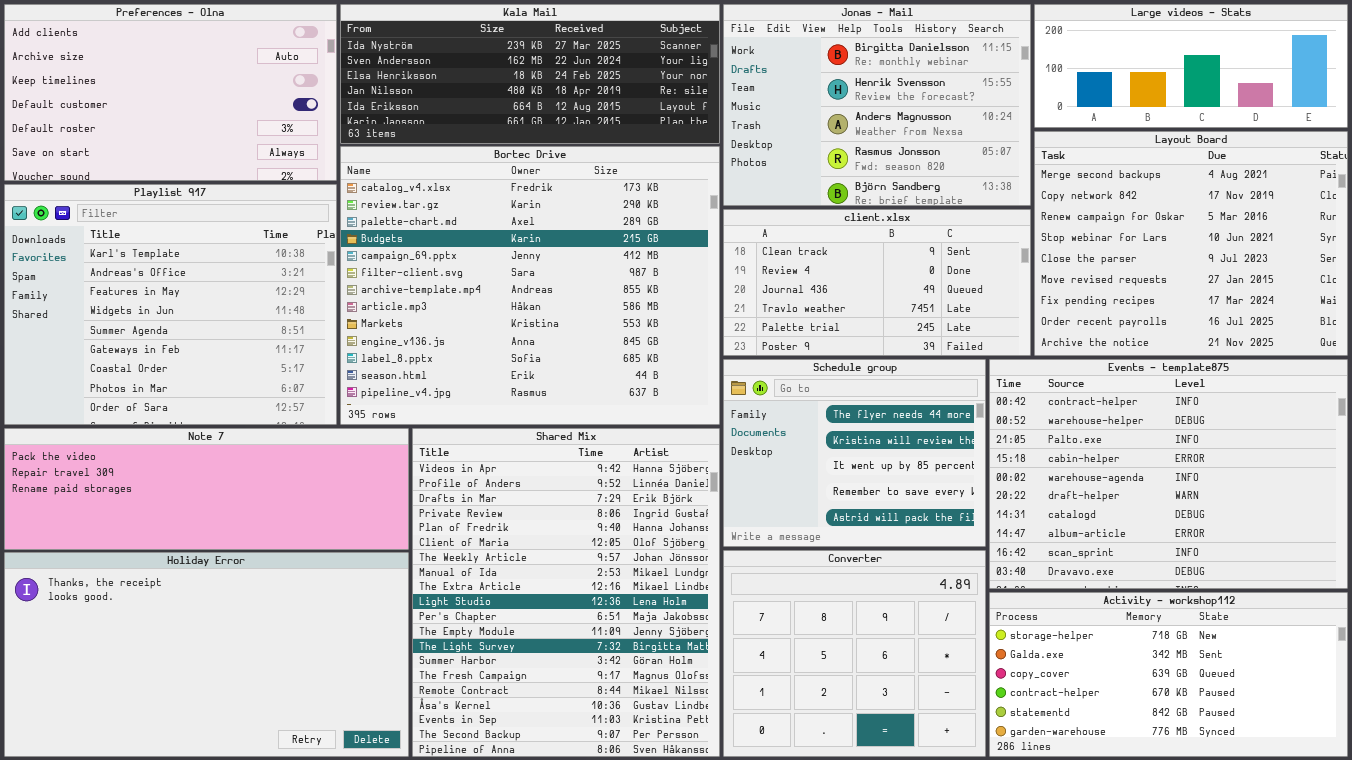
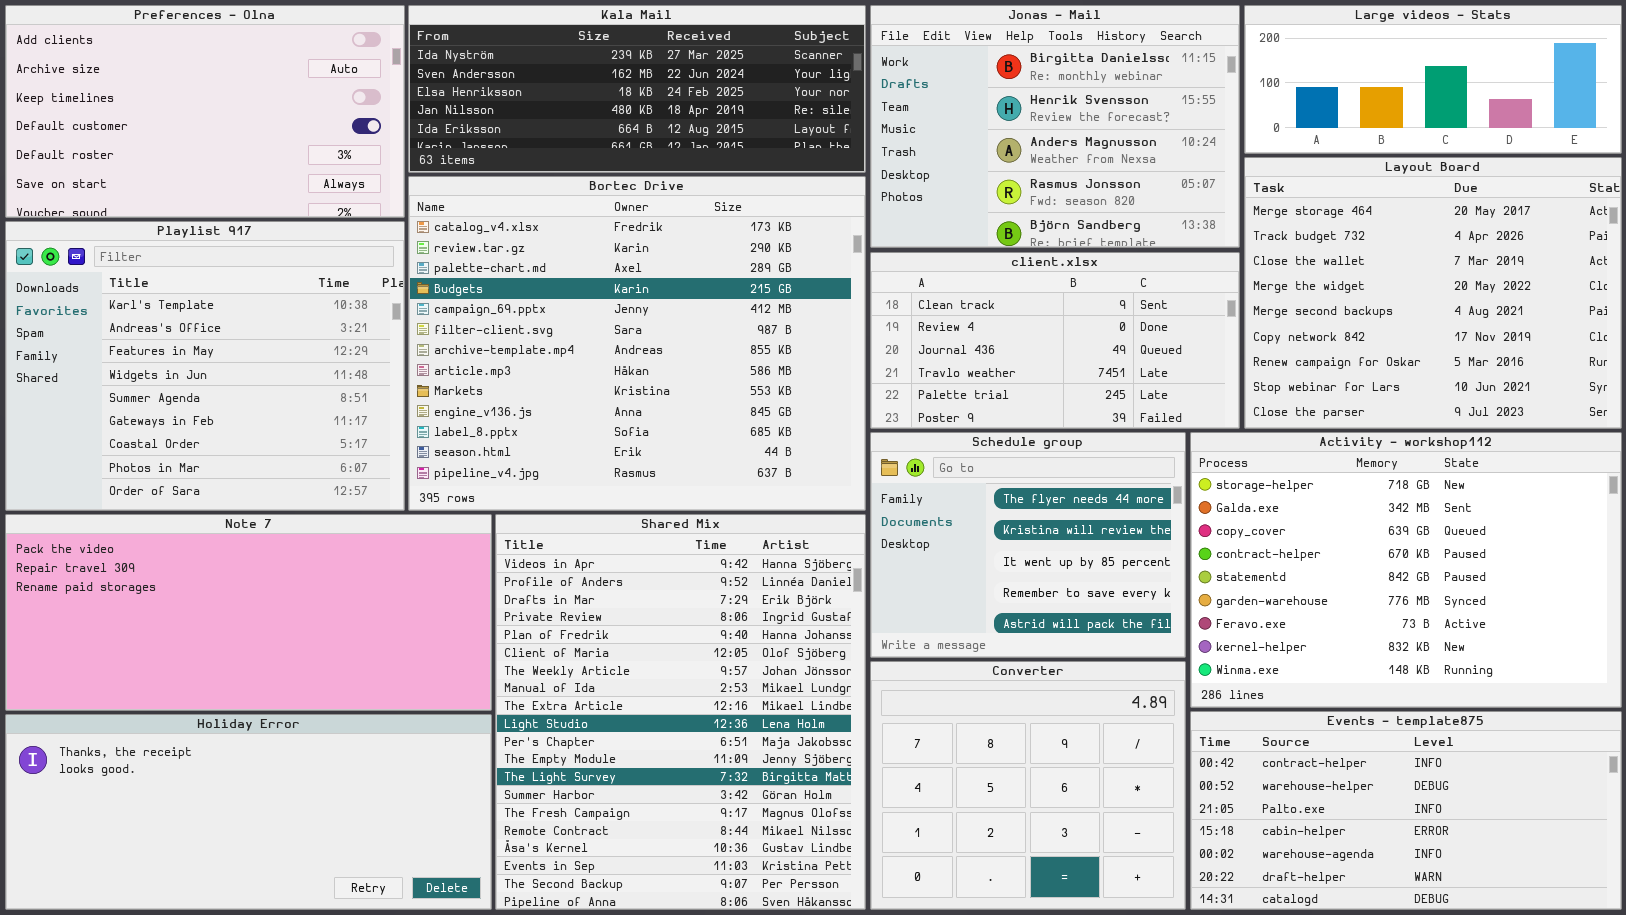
Layout Board: [1034,131,1348,356] -> [1244,157,1622,429], scrolled up 4 rows
Events - template875: [989,359,1348,589] -> [1190,711,1622,910], moved, resized
Note 7: [4,428,409,550] -> [5,514,492,711], resized
Holiday Error: [4,552,409,757] -> [5,714,492,910], resized
Activity - workshop112: [989,592,1348,757] -> [1190,432,1622,708], moved, resized

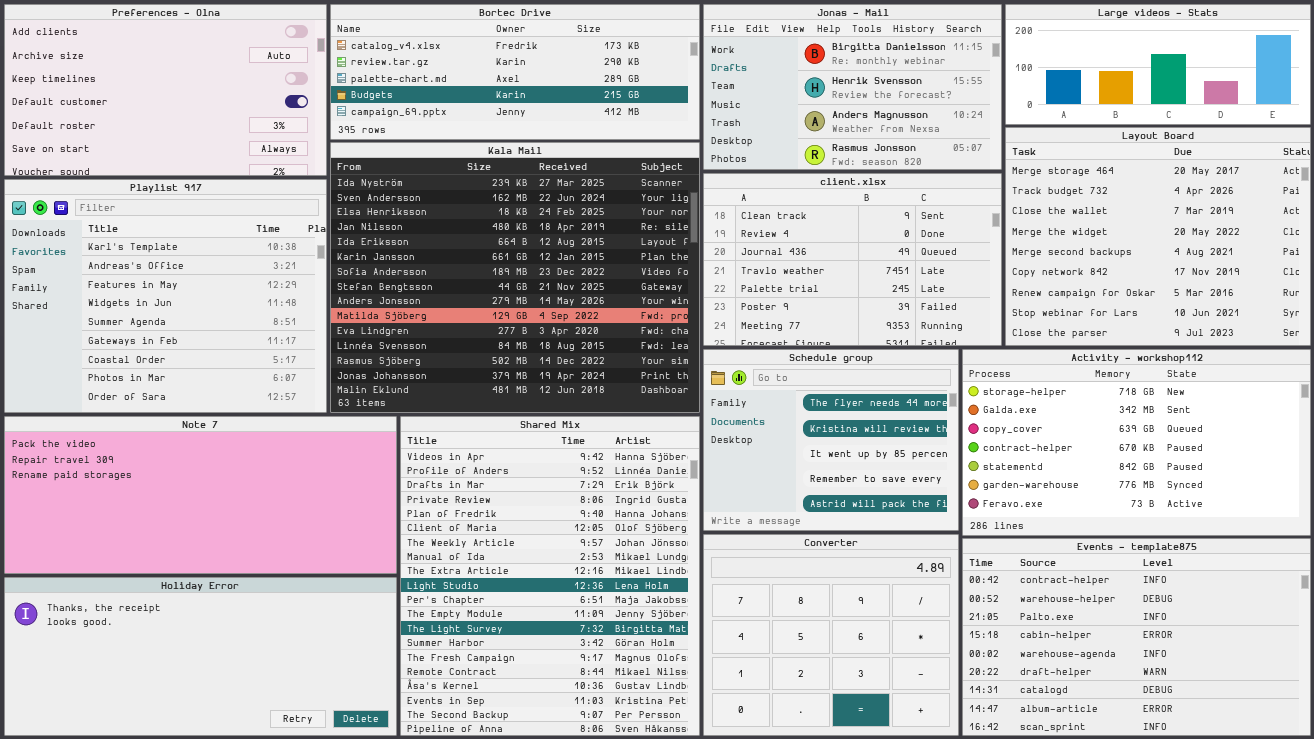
Kala Mail: [408,5,866,173] -> [330,142,700,413], moved, resized
Jonas - Mail: [870,5,1240,248] -> [703,4,1002,170], resized
Bortec Drive: [408,176,866,511] -> [330,4,700,140], moved, resized
client.xlsx: [870,252,1240,429] -> [703,173,1002,346], resized
Activity - workshop112: [1190,432,1622,708] -> [962,349,1311,536], resized
Events - template875: [1190,711,1622,910] -> [962,538,1311,736], resized

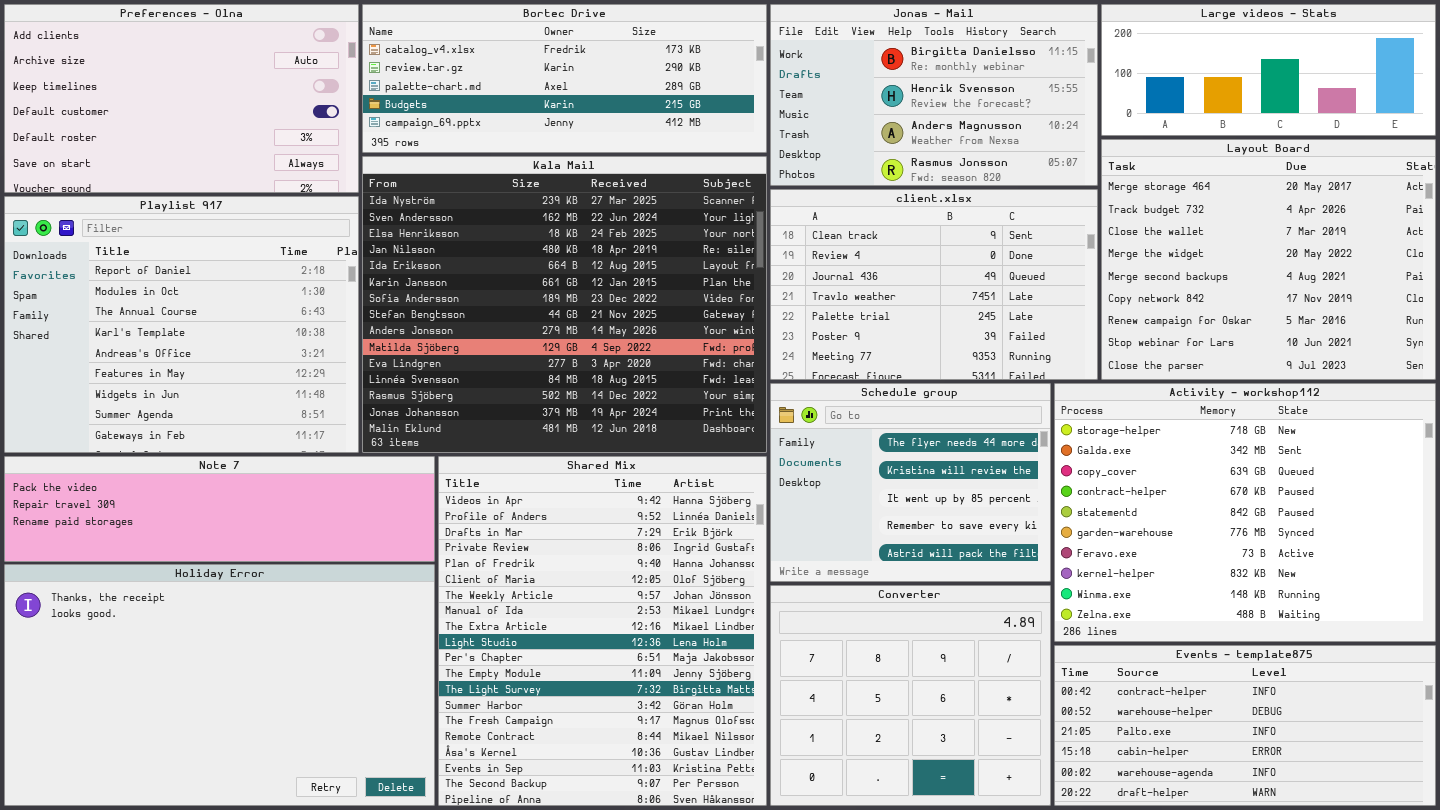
Playlist 917: [4,179,327,413] -> [4,196,359,453], scrolled up 3 rows
Activity - workshop112: [962,349,1311,536] -> [1054,383,1436,642], resized
Note 7: [4,416,397,574] -> [4,456,435,562], resized
Events - template875: [962,538,1311,736] -> [1054,645,1436,806], resized
Holiday Error: [4,577,397,736] -> [4,564,435,806], resized

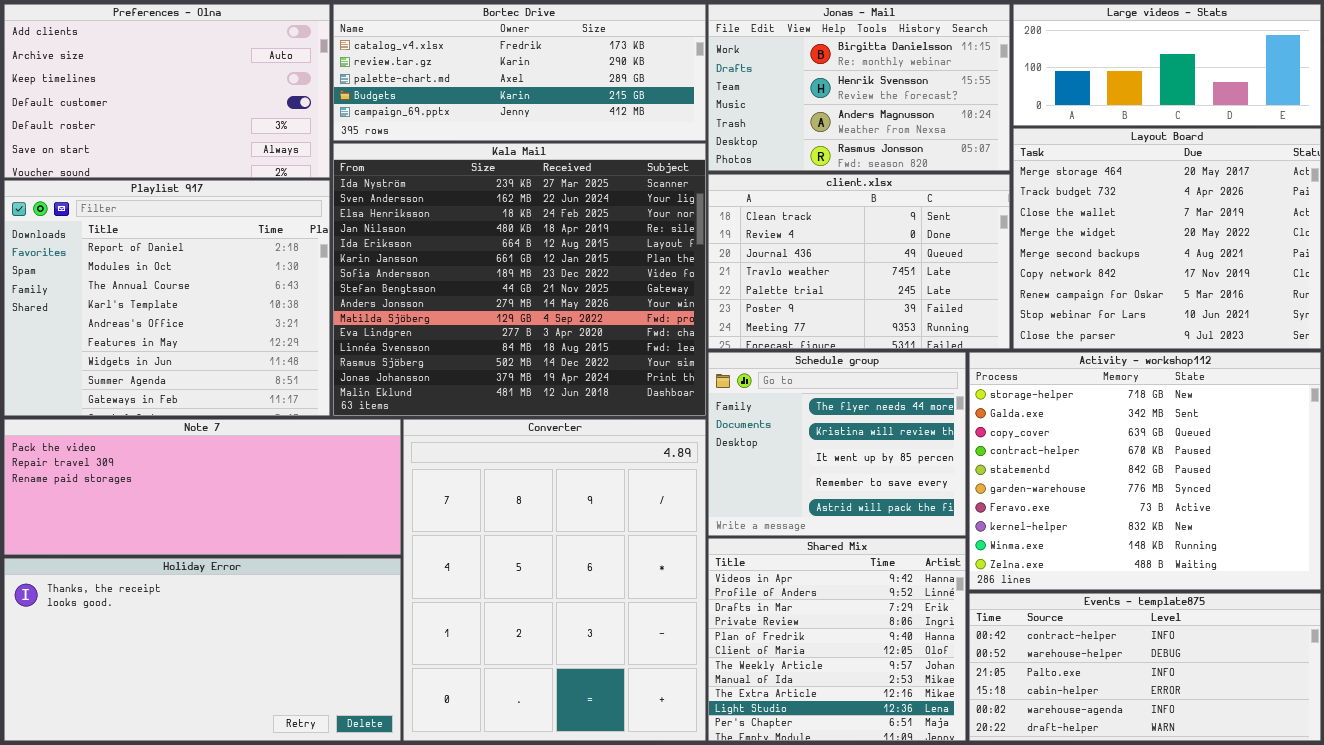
Note 7: [4,456,435,562] -> [4,419,401,555], resized
Shared Mix: [438,456,767,806] -> [708,538,966,741], moved, resized
Holiday Error: [4,564,435,806] -> [4,558,401,741], resized
Converter: [770,585,1051,806] -> [403,419,706,741], moved, resized

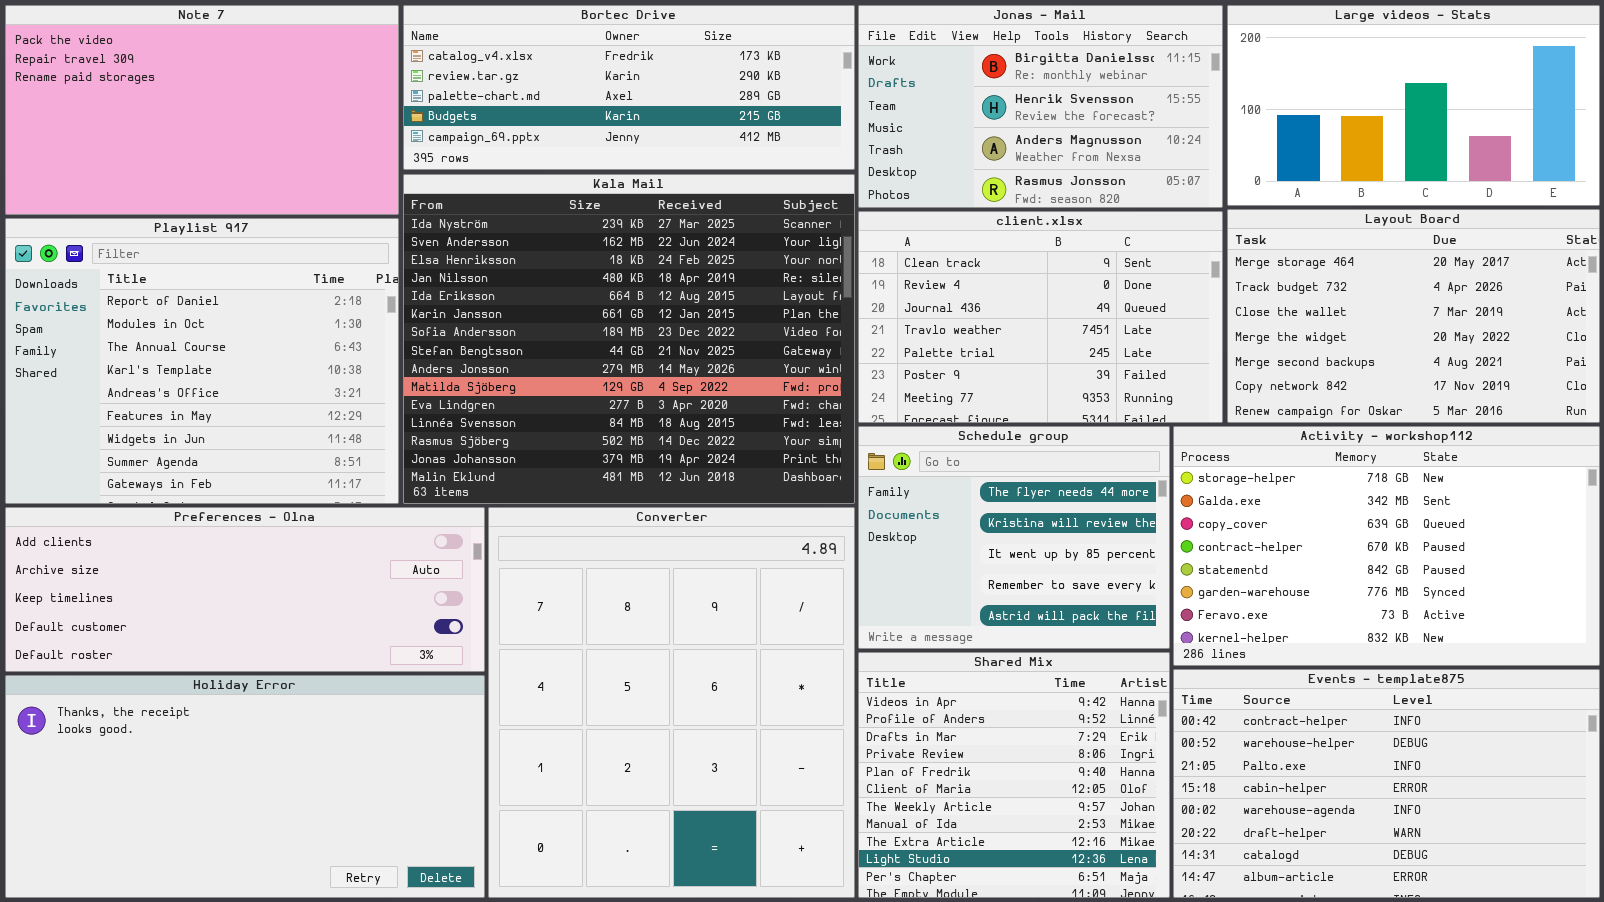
Preferences - Olna: [4,4,330,178] -> [5,507,485,672], moved, resized
Large videos - Stats: [1013,4,1321,126] -> [1227,5,1600,206], resized
Layout Board: [1013,128,1321,349] -> [1227,209,1600,423], resized
Activity - workshop112: [969,352,1321,590] -> [1173,426,1600,666], resized
Note 7: [4,419,401,555] -> [5,5,399,215], moved, resized
Events - template875: [969,593,1321,741] -> [1173,669,1600,898], resized

